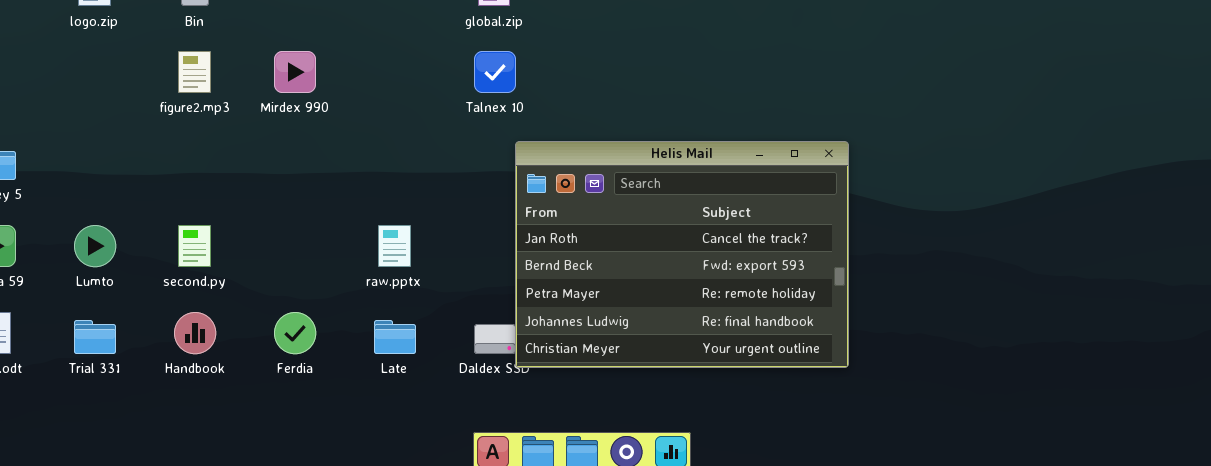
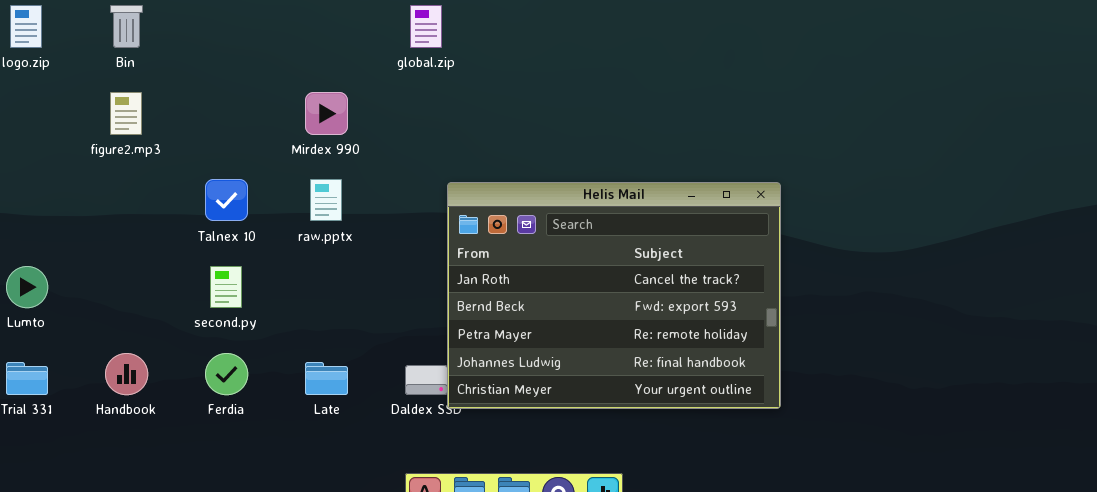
Mirdex 990: [274,51,316,93] -> [305,92,348,135], moved
Talnex 10: [474,51,516,93] -> [205,179,248,221], moved
second.py: [178,225,211,267] -> [210,266,242,308], moved
raw.pptx: [378,225,411,267] -> [310,179,342,221], moved

